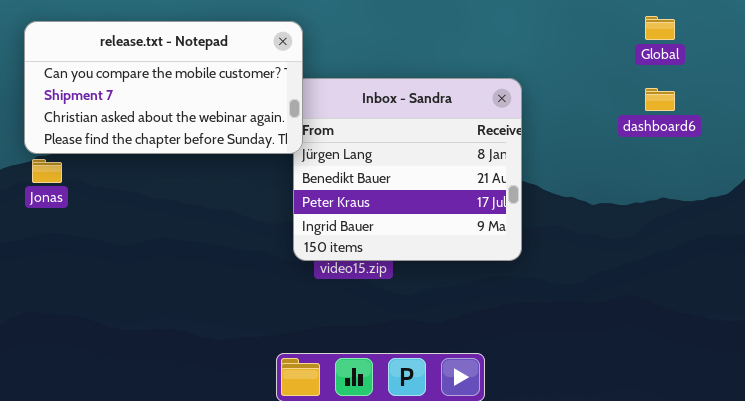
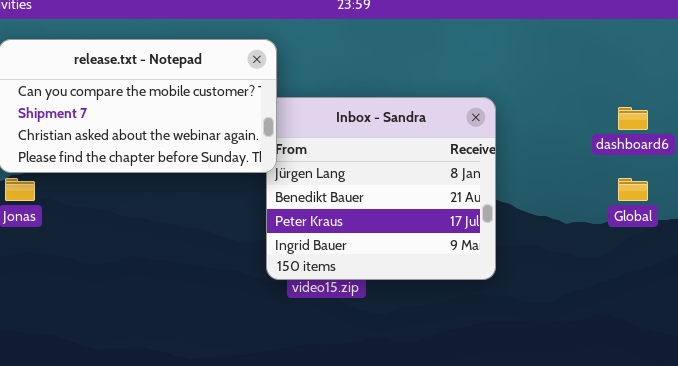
Global: [645,16,675,40] -> [618,178,648,201], moved

